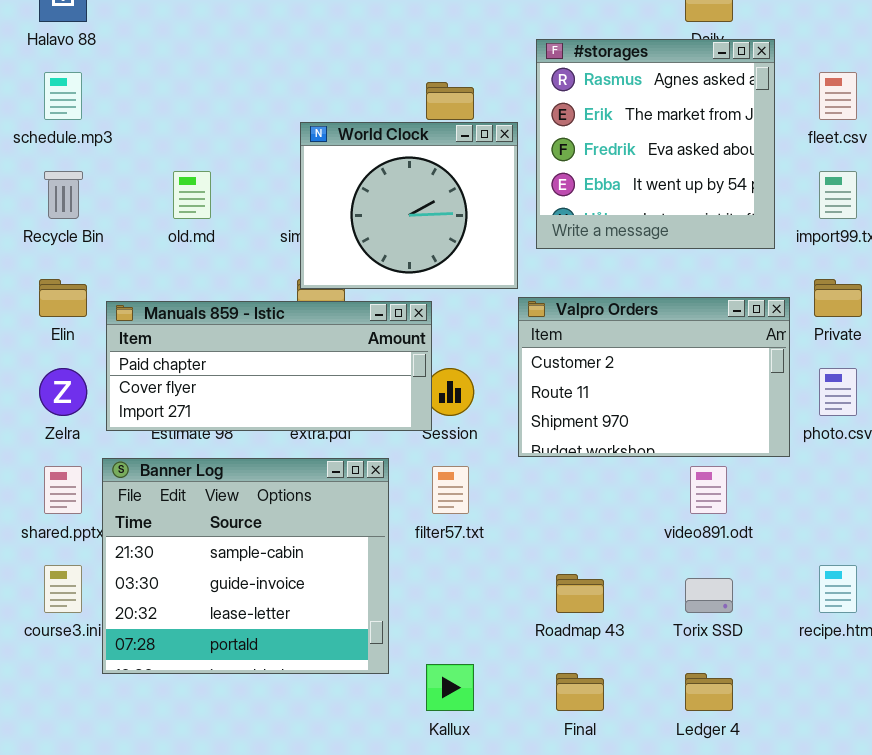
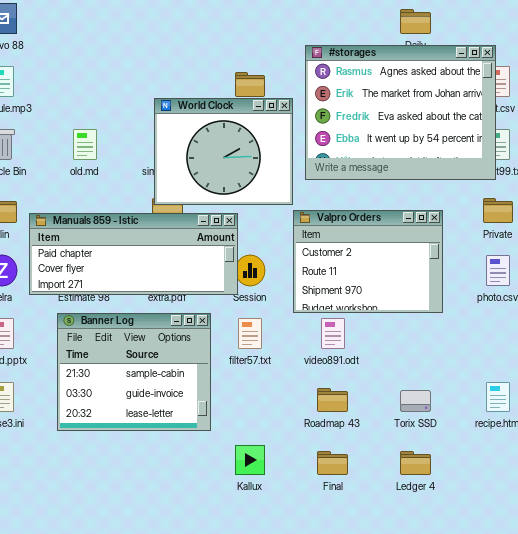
#storages: [536,39,775,249] -> [305,45,496,180], resized
Valpro Orders: [518,297,790,457] -> [293,210,443,313], resized
Banner Log: [102,458,389,674] -> [57,313,211,431], resized
video891.odt: [690,466,727,514] -> [321,318,345,349], moved

